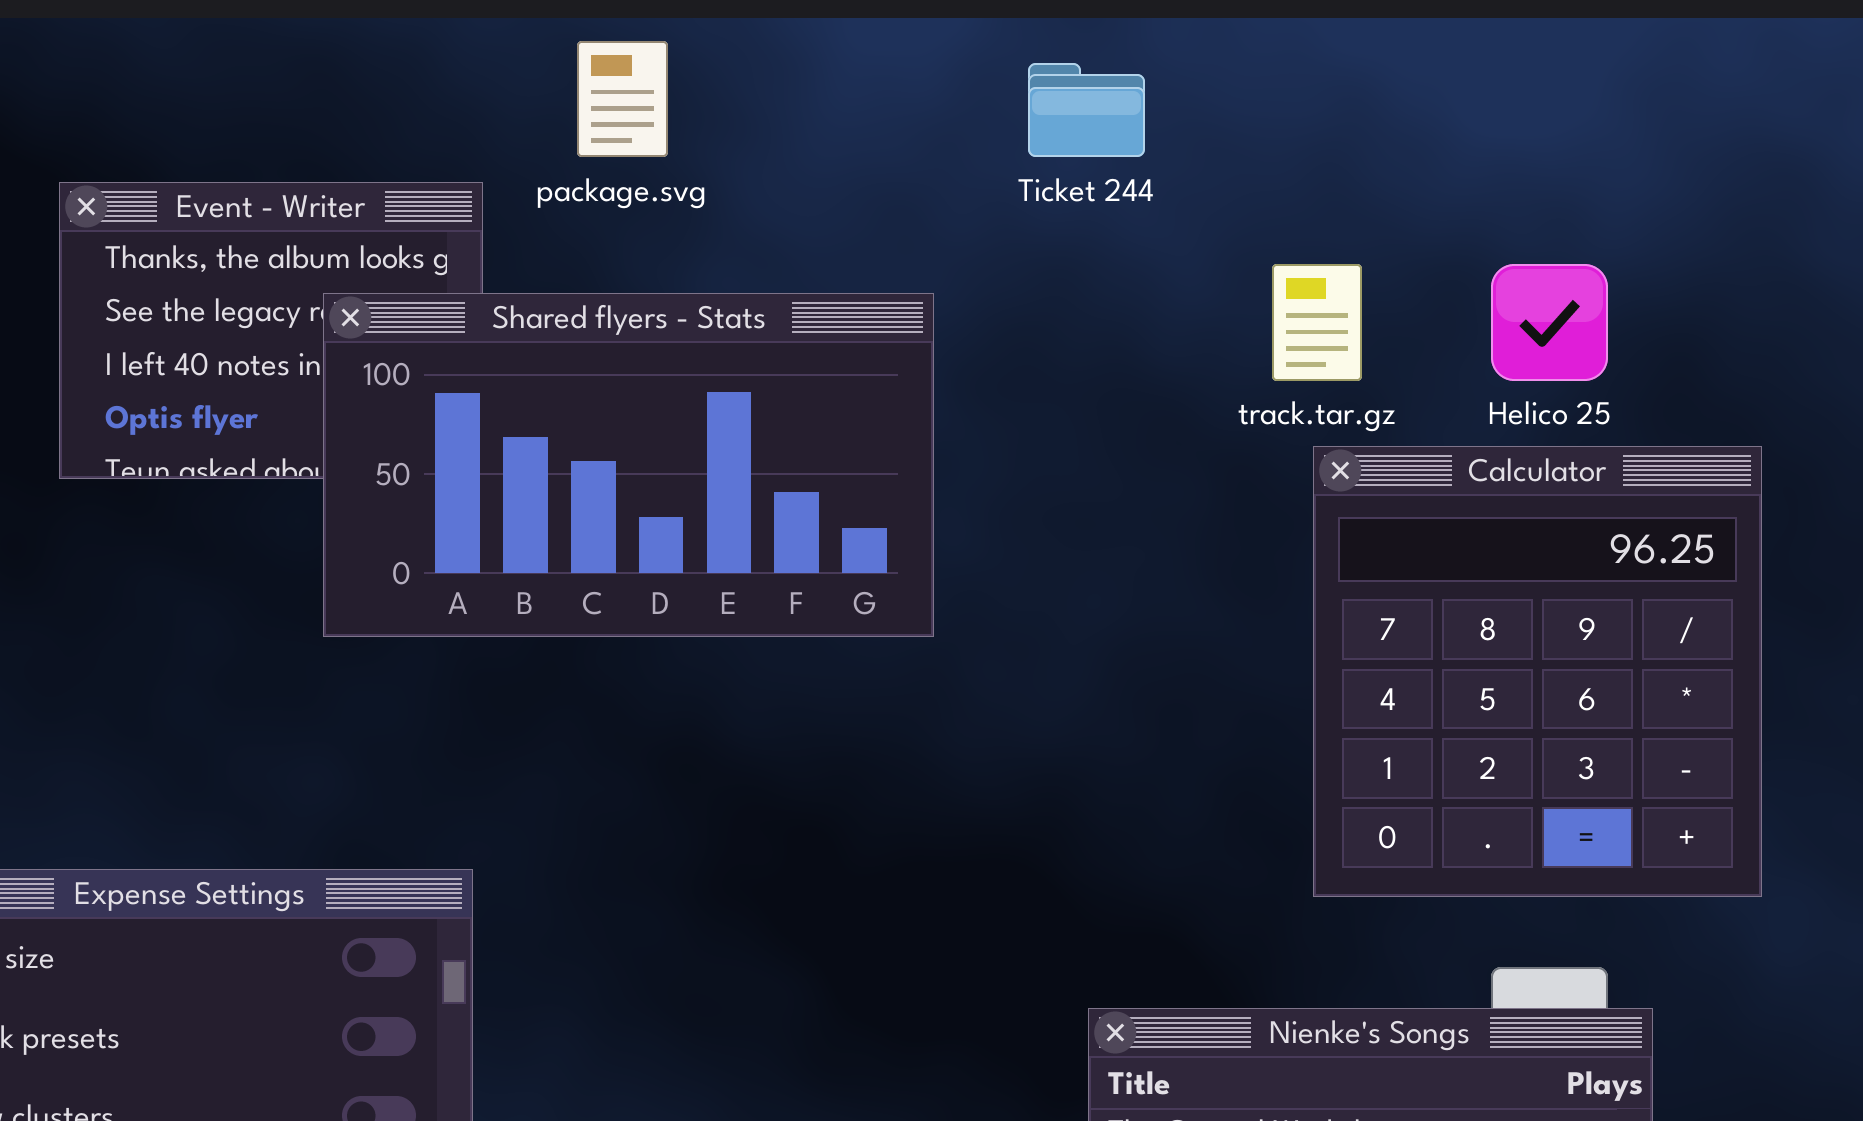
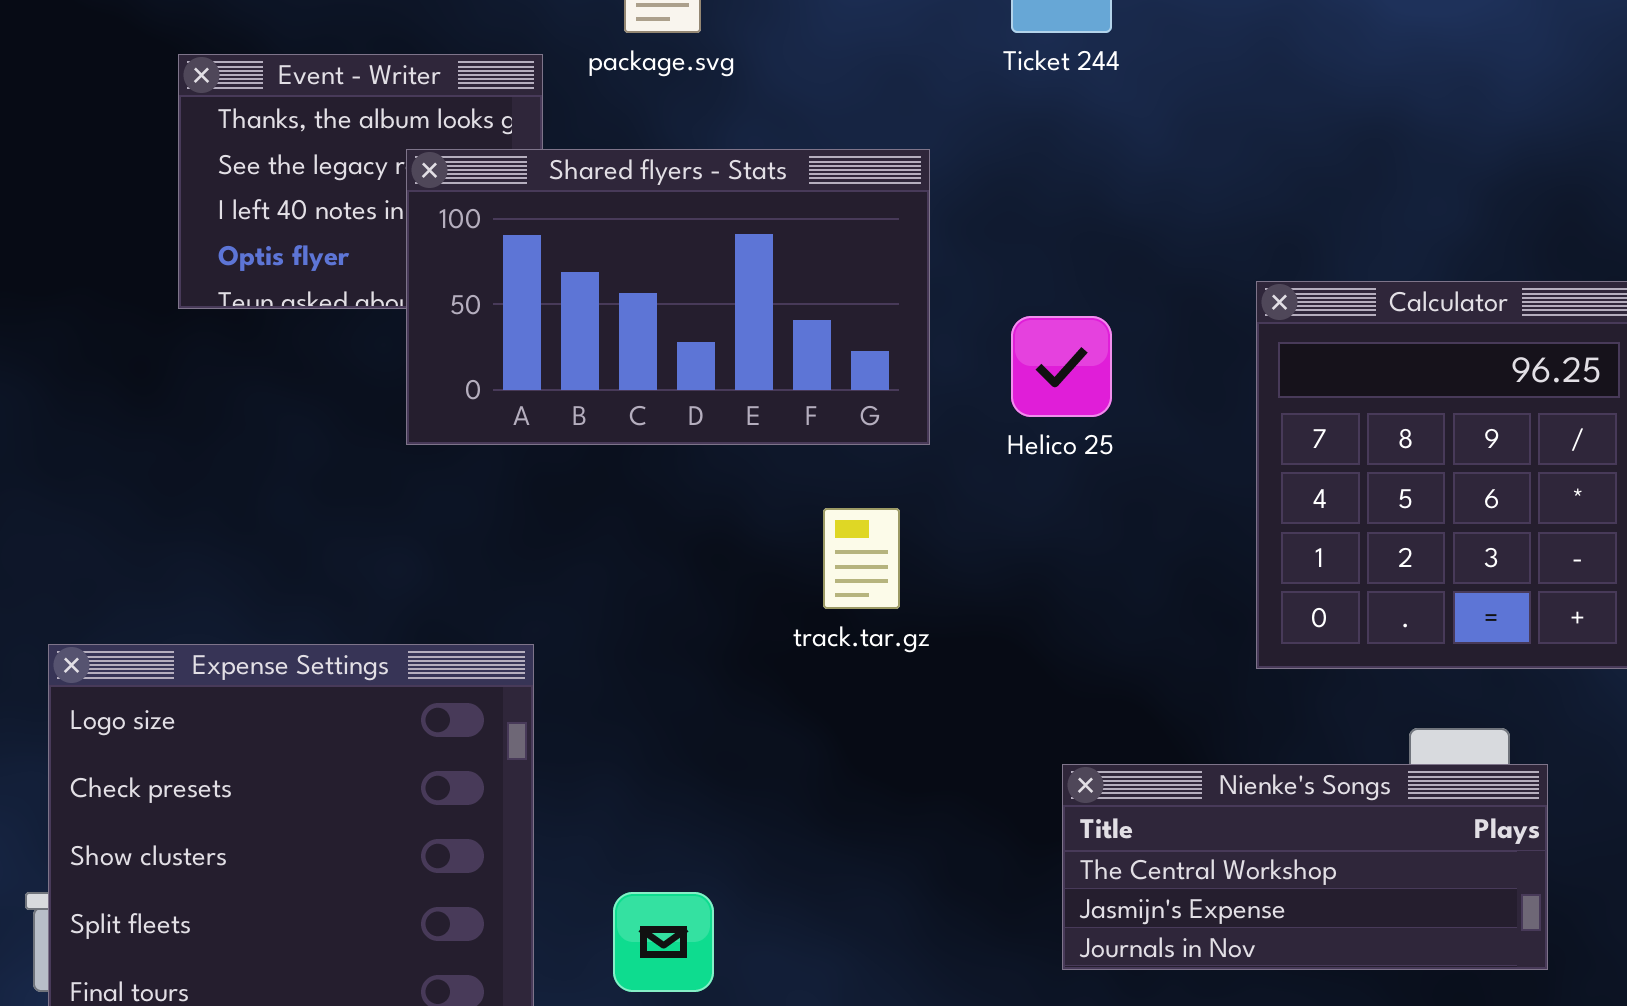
track.tar.gz: [1272,264,1362,381] -> [823,508,900,609], moved
Helico 25: [1491,264,1608,381] -> [1011,316,1112,417], moved

